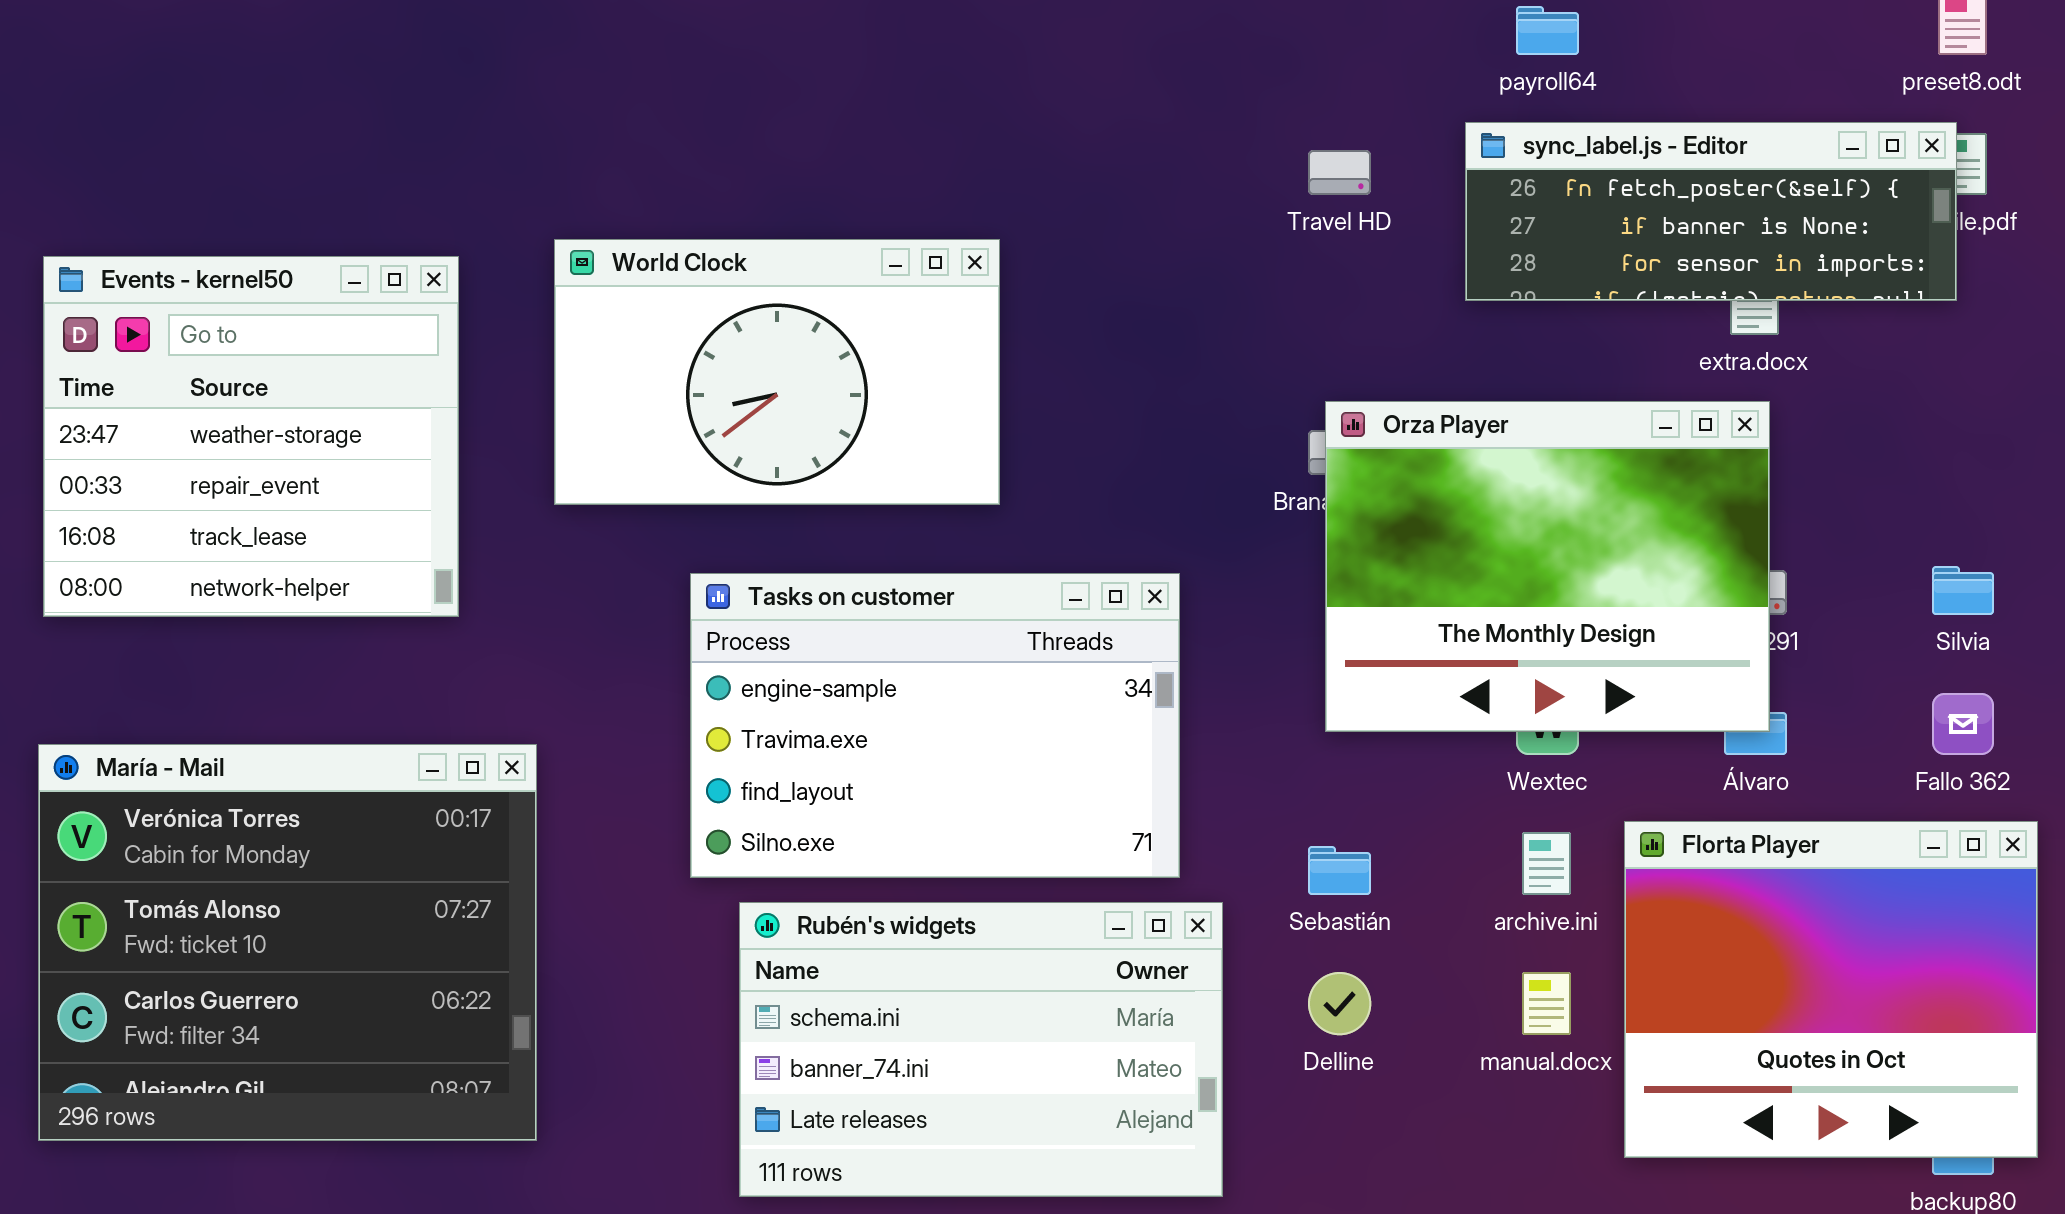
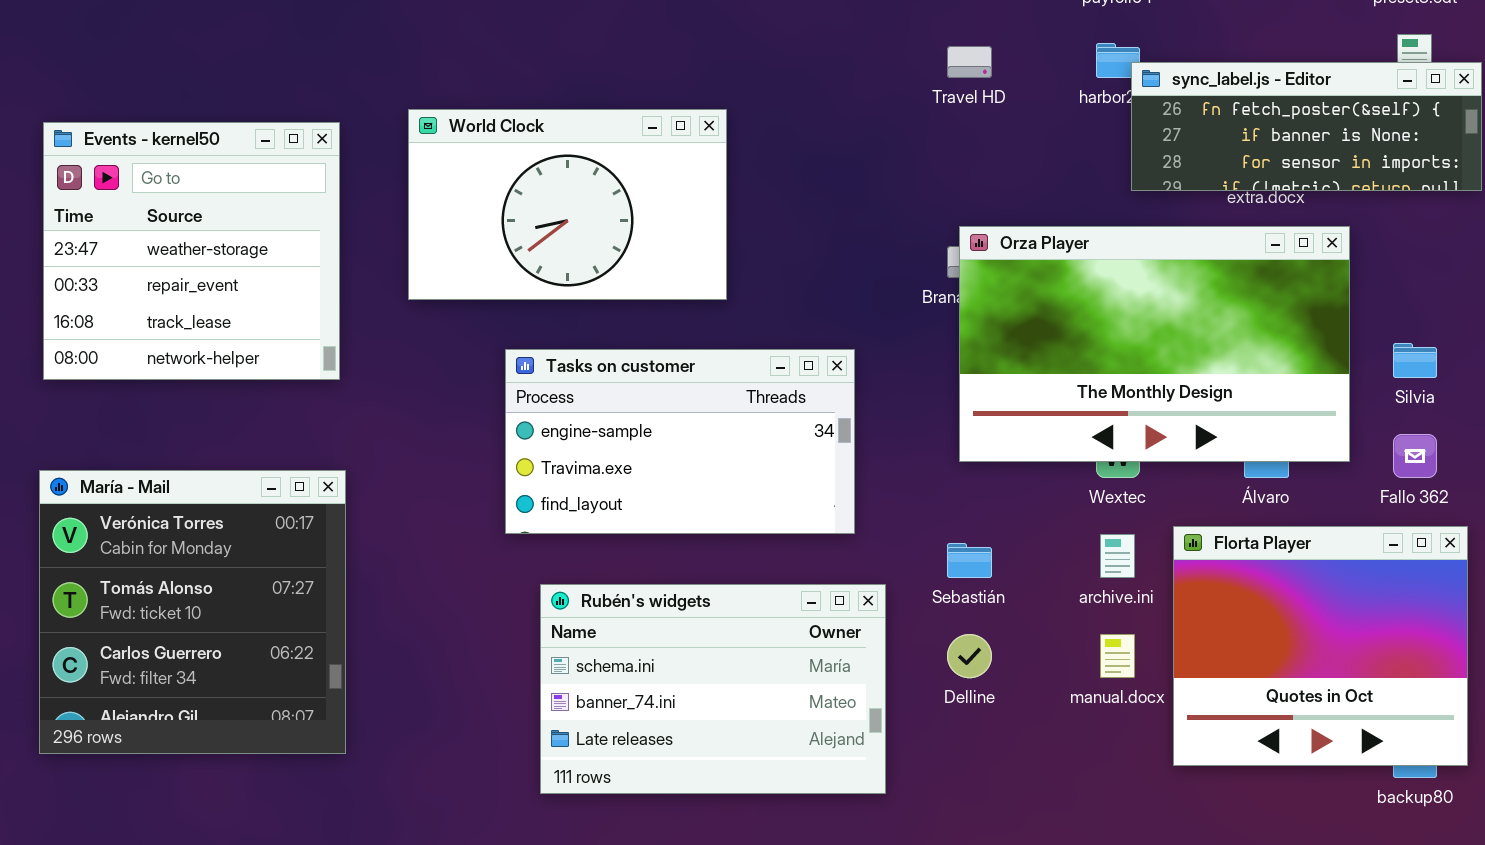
sync_label.js - Editor: [1465,122,1957,301] -> [1131,62,1482,191], moved
Orza Player: [1325,401,1770,732] -> [959,226,1350,462], resized
Tasks on customer: [690,573,1180,878] -> [505,349,855,534], resized
María - Mail: [38,744,537,1141] -> [39,470,346,754], resized

